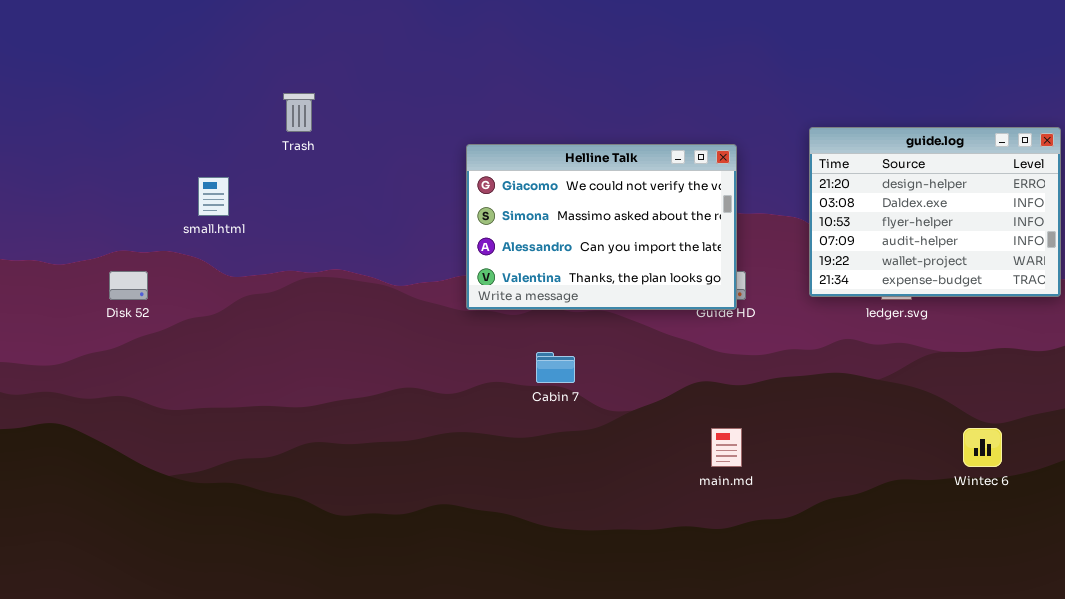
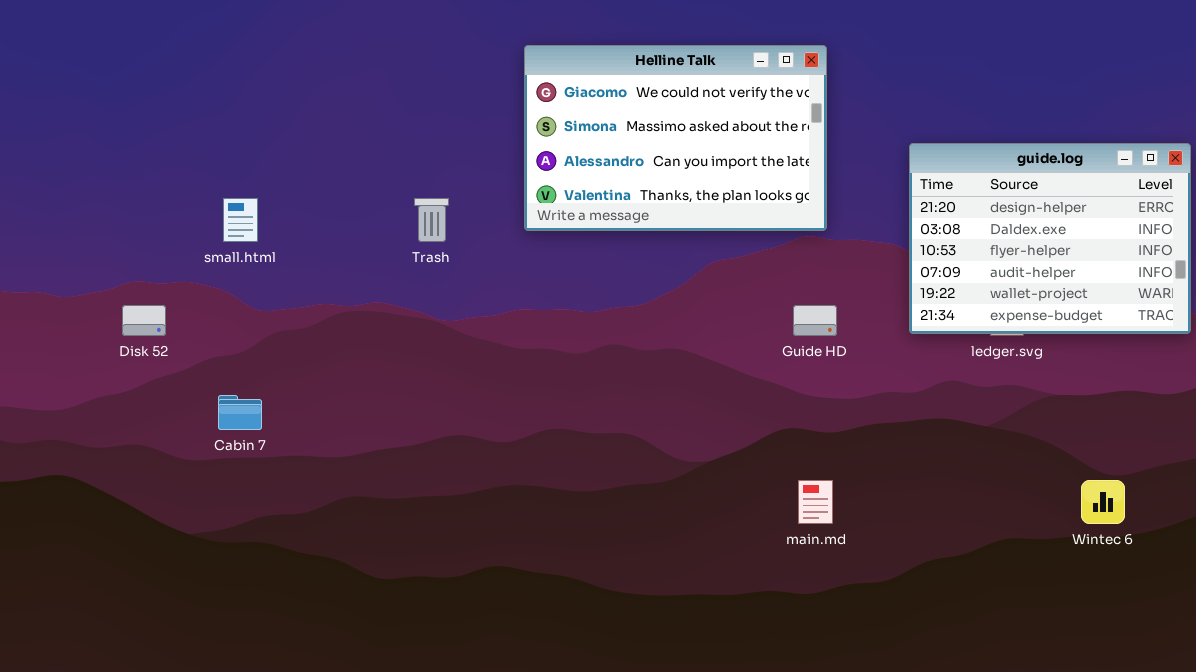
Trash: [283,93,315,132] -> [414,198,449,242], moved
Helline Talk: [466,144,737,310] -> [524,45,827,231], moved
Cabin 7: [536,352,575,383] -> [218,395,262,430], moved

